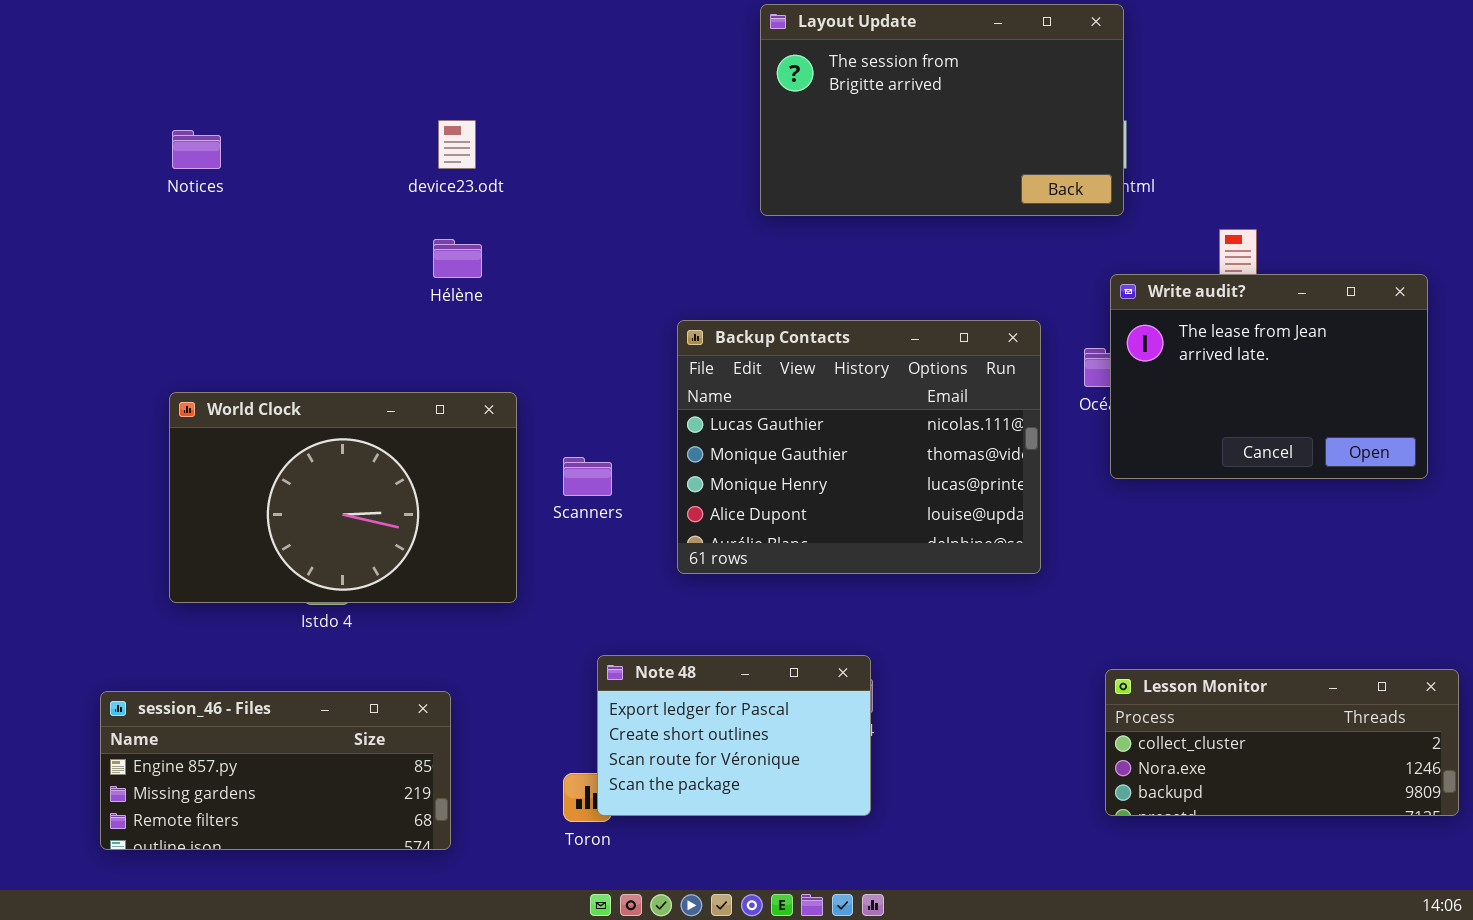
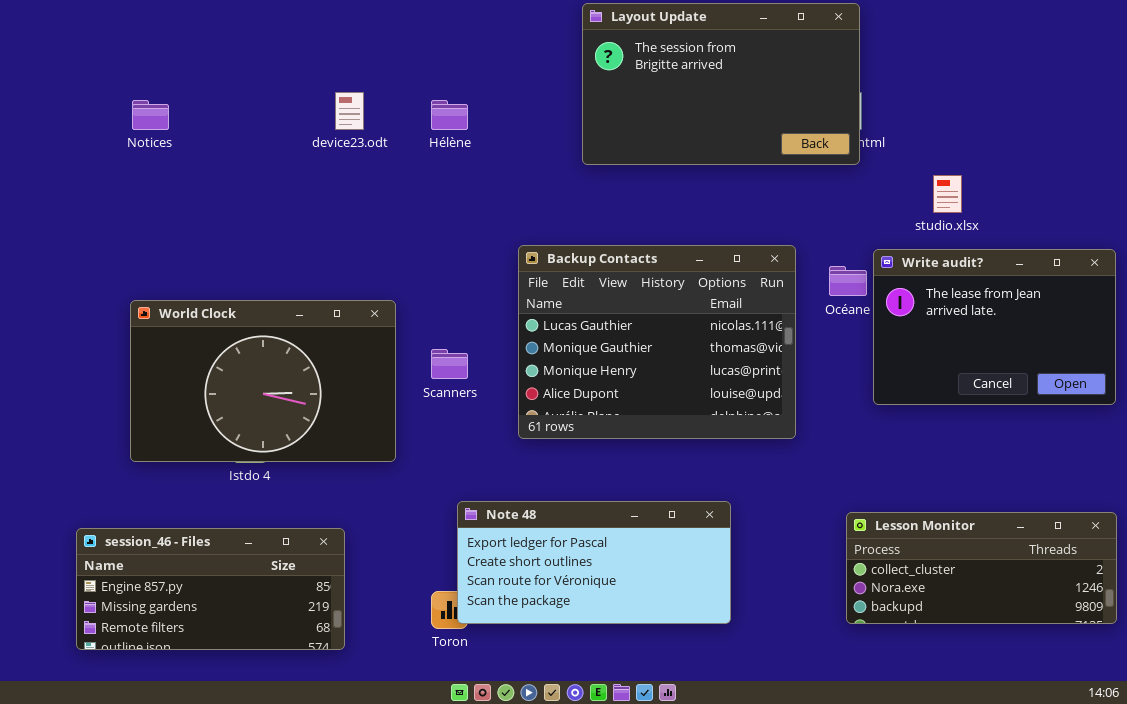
Hélène: [433,239,482,278] -> [431,100,468,130], moved
Write audit?: [1110,274,1428,479] -> [873,249,1116,405], moved
Note 48: [597,655,871,816] -> [457,501,731,624], resized

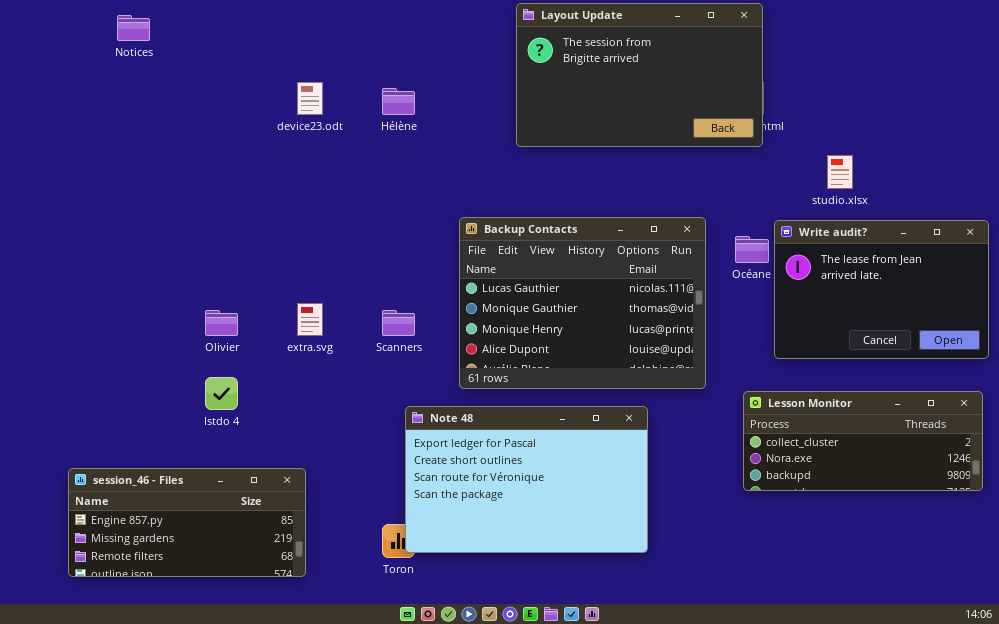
Notices: [132,100,169,130] -> [117,15,150,41], moved
World Clock: [130,300,396,462] -> none, closed
Note 48: [457,501,731,624] -> [405,406,648,553], resized
Lesson Monitor: [846,512,1117,624] -> [743,391,983,491], moved

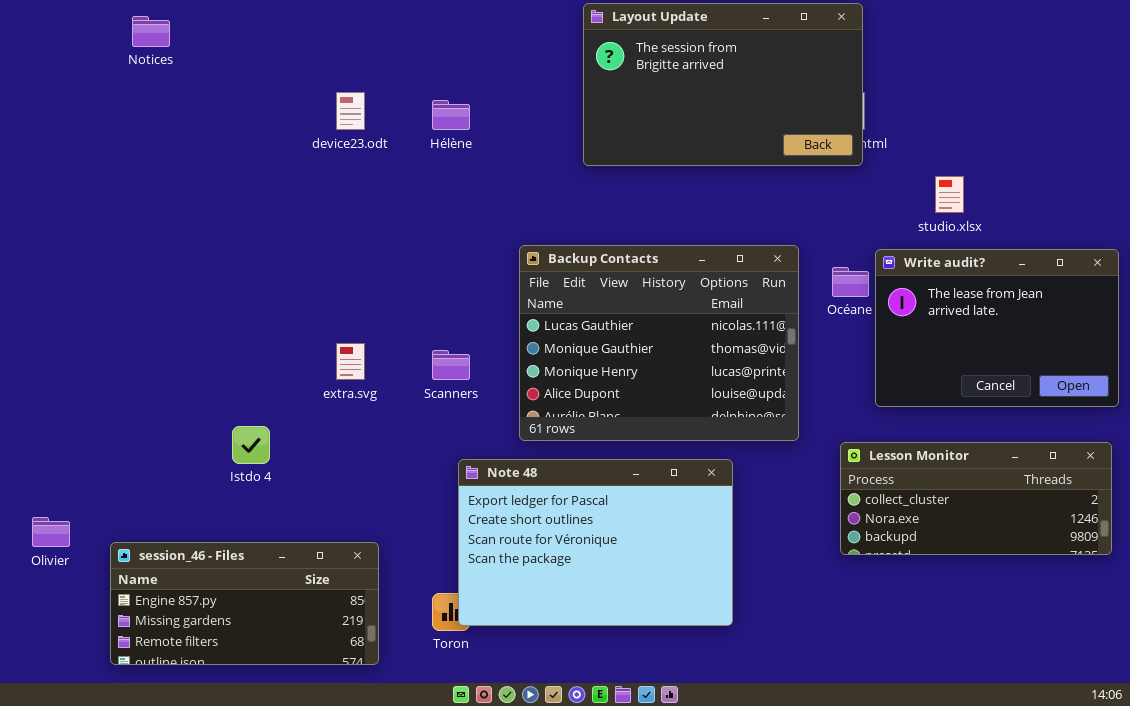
Olivier: [205,310,238,336] -> [32,517,70,547], moved
session_46 - Files: [68,468,306,577] -> [110,542,379,665], moved

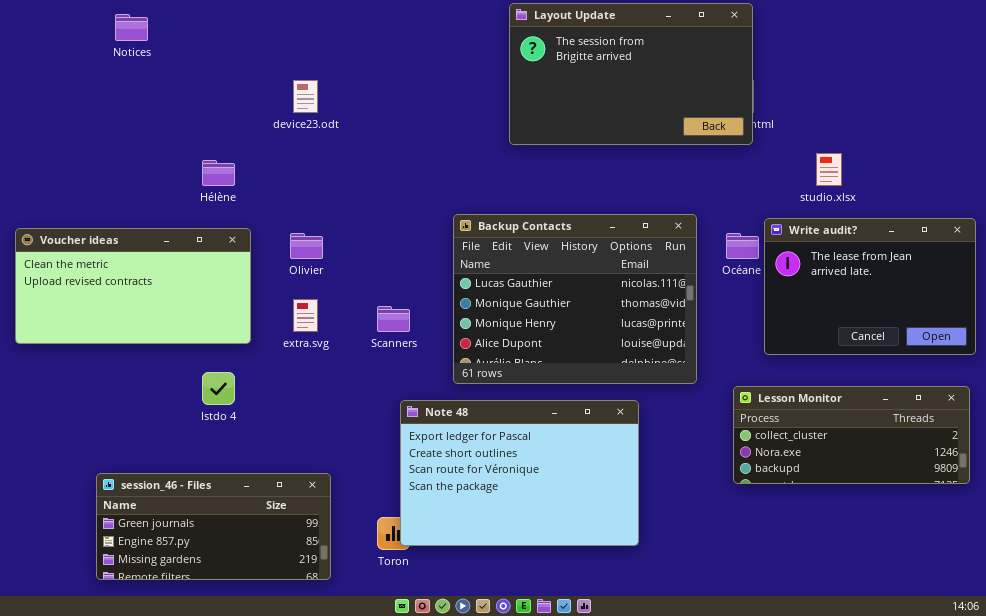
Hélène: [432,100,470,130] -> [202,160,235,186], moved
Voucher ideas: none -> [15,228,251,344], opened
Olivier: [32,517,70,547] -> [290,233,323,259], moved
session_46 - Files: [110,542,379,665] -> [96,473,331,580], scrolled up 1 row

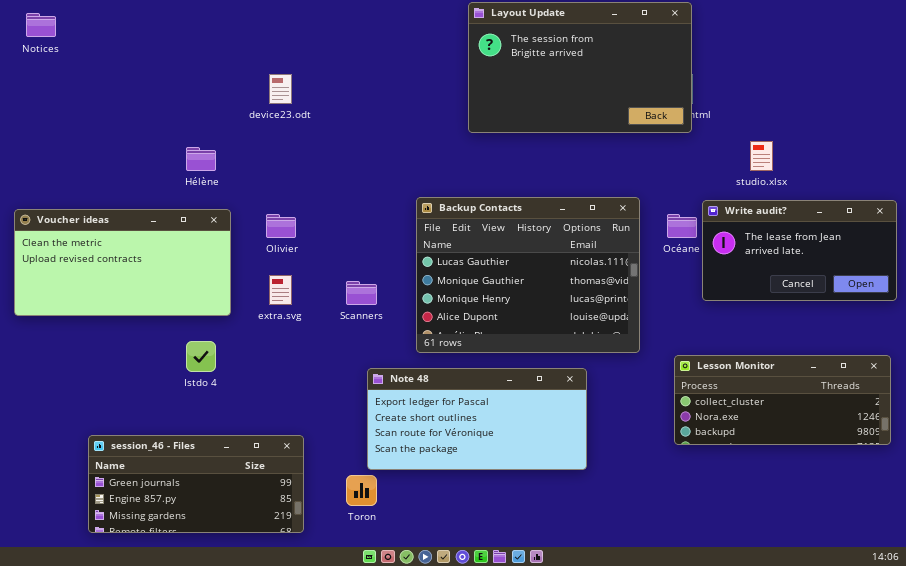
Notices: [115,14,148,41] -> [26,13,56,37], moved
Write audit?: [764,218,976,355] -> [702,200,897,301], resized
Note 48: [400,400,639,546] -> [367,368,587,470], resized

